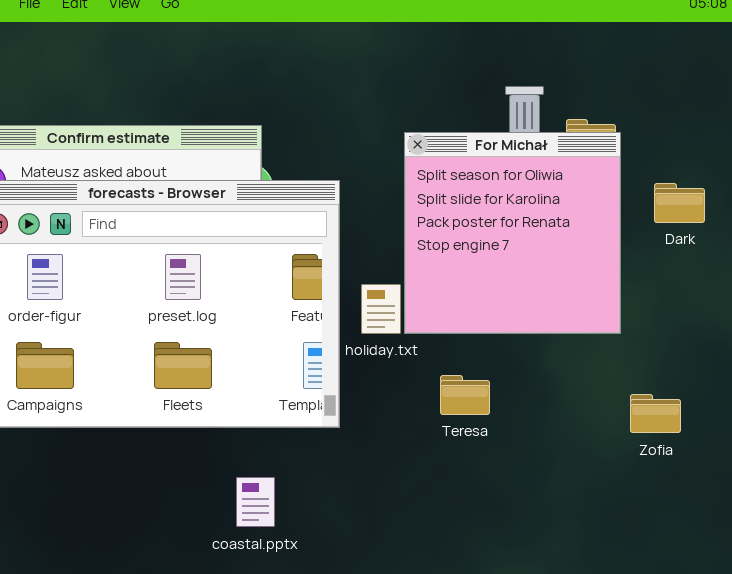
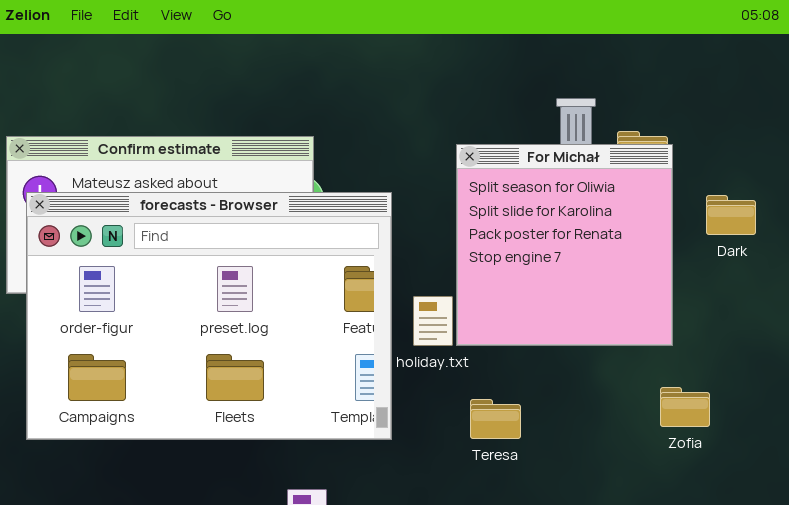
Teresa: [440,375,490,415] -> [470,399,521,439], moved
Zofia: [630,394,681,433] -> [660,387,710,427], moved

